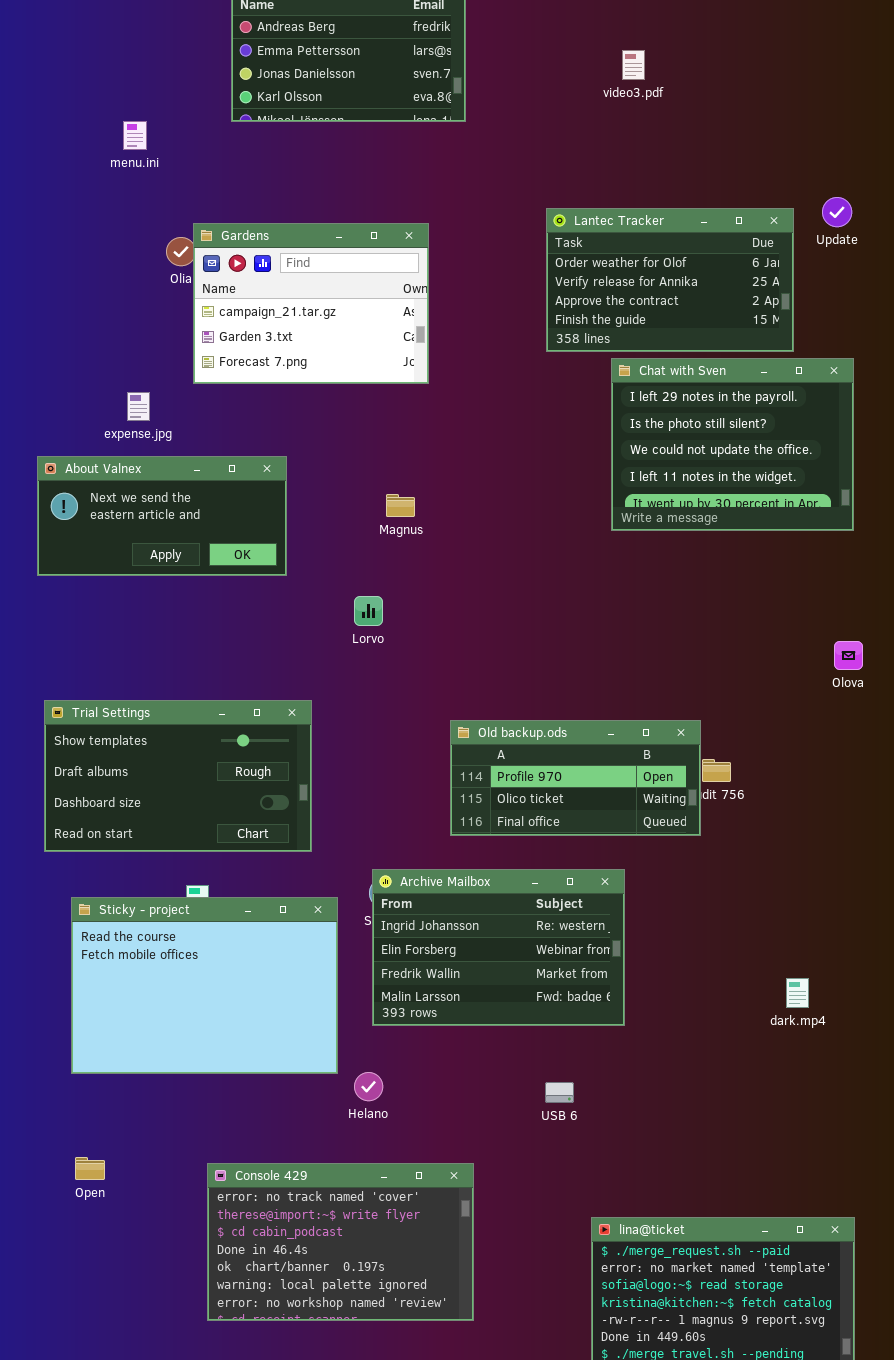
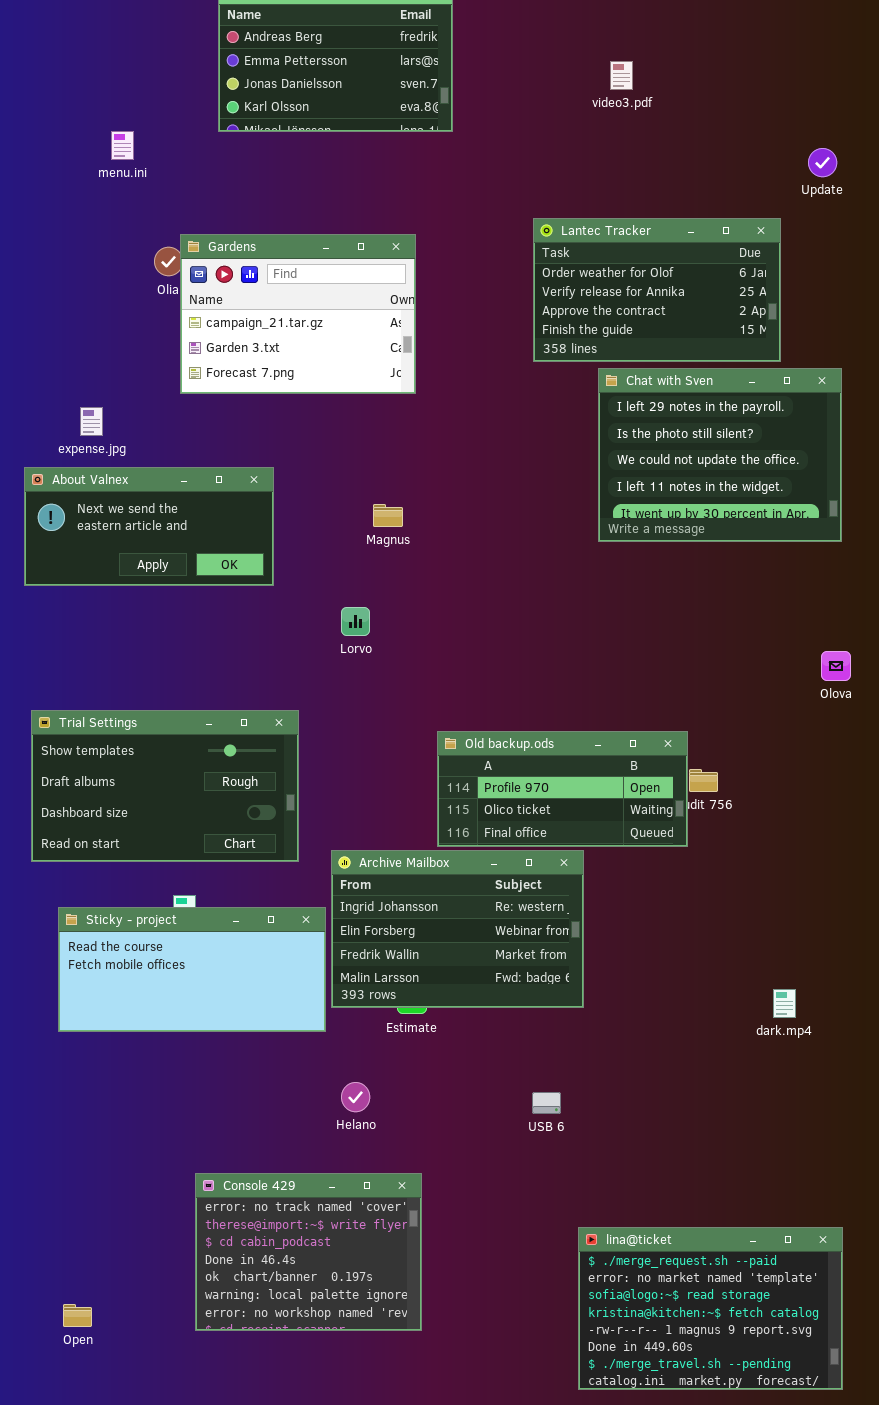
Update: [822,197,852,227] -> [808,148,837,177], moved
expense.jpg: [127,392,150,421] -> [80,407,103,436], moved
Archive Mailbox: [372,869,625,1026] -> [331,850,584,1008], moved
Sticky - project: [71,897,338,1074] -> [58,907,326,1032], resized
Open: [75,1157,105,1180] -> [63,1304,92,1327], moved
Console 429: [207,1163,474,1321] -> [195,1173,422,1331], resized

